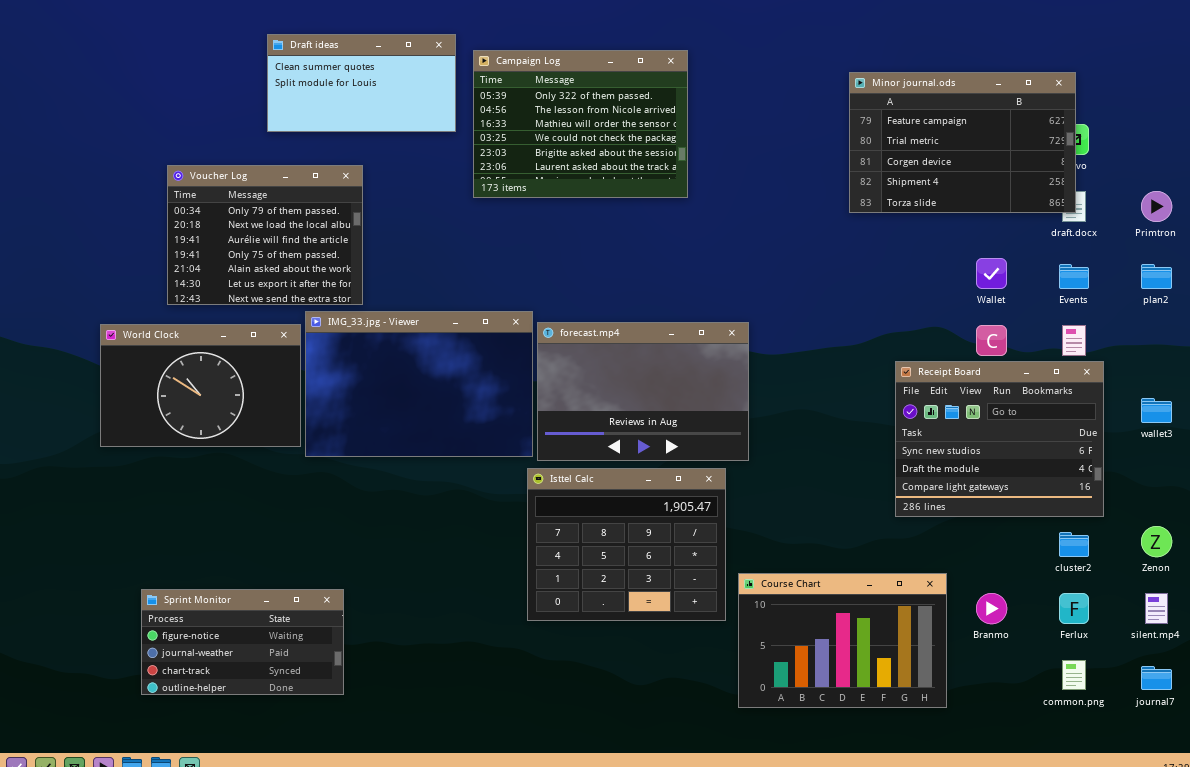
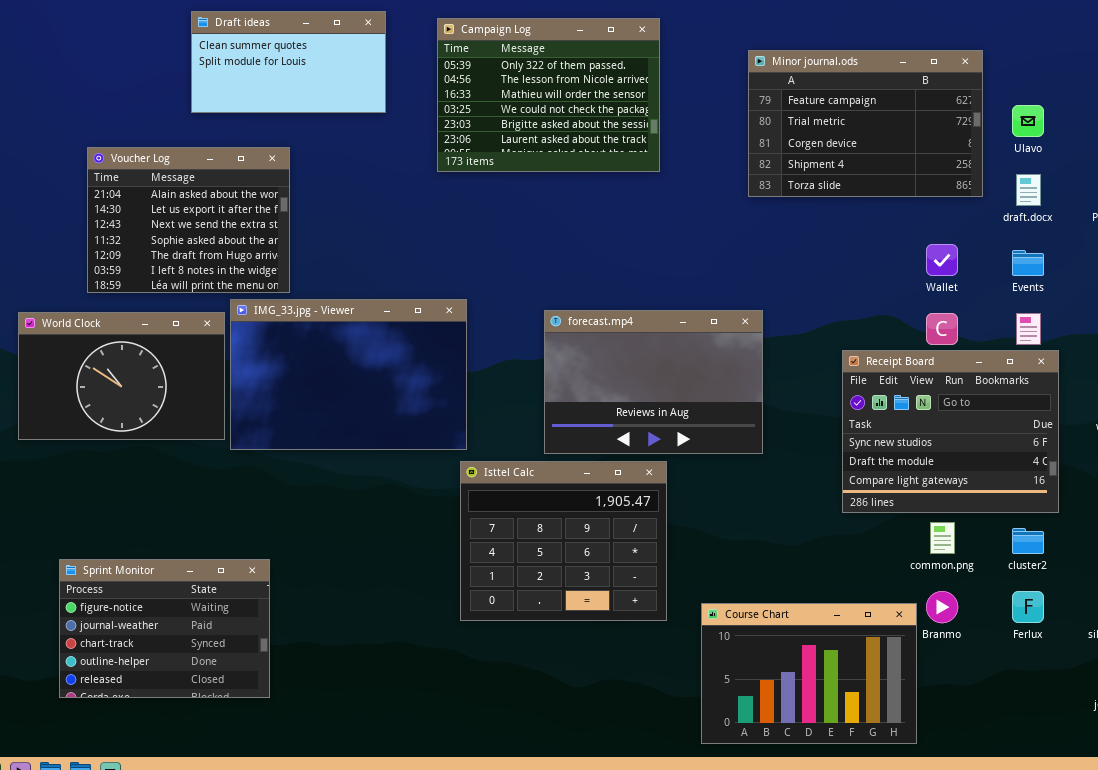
Campaign Log: [473,50,688,198] -> [437,18,660,172], moved
Minor journal.ods: [849,72,1076,213] -> [748,50,983,197], moved
Voucher Log: [167,165,363,305] -> [87,147,290,293], scrolled down 4 rows
forecast.mp4: [537,322,749,461] -> [544,310,763,454], moved
Course Chart: [738,573,947,708] -> [701,603,917,744], moved
Sprint Monitor: [141,589,344,695] -> [59,559,270,698], resized
common.png: [1062,660,1086,690] -> [930,522,955,554], moved

